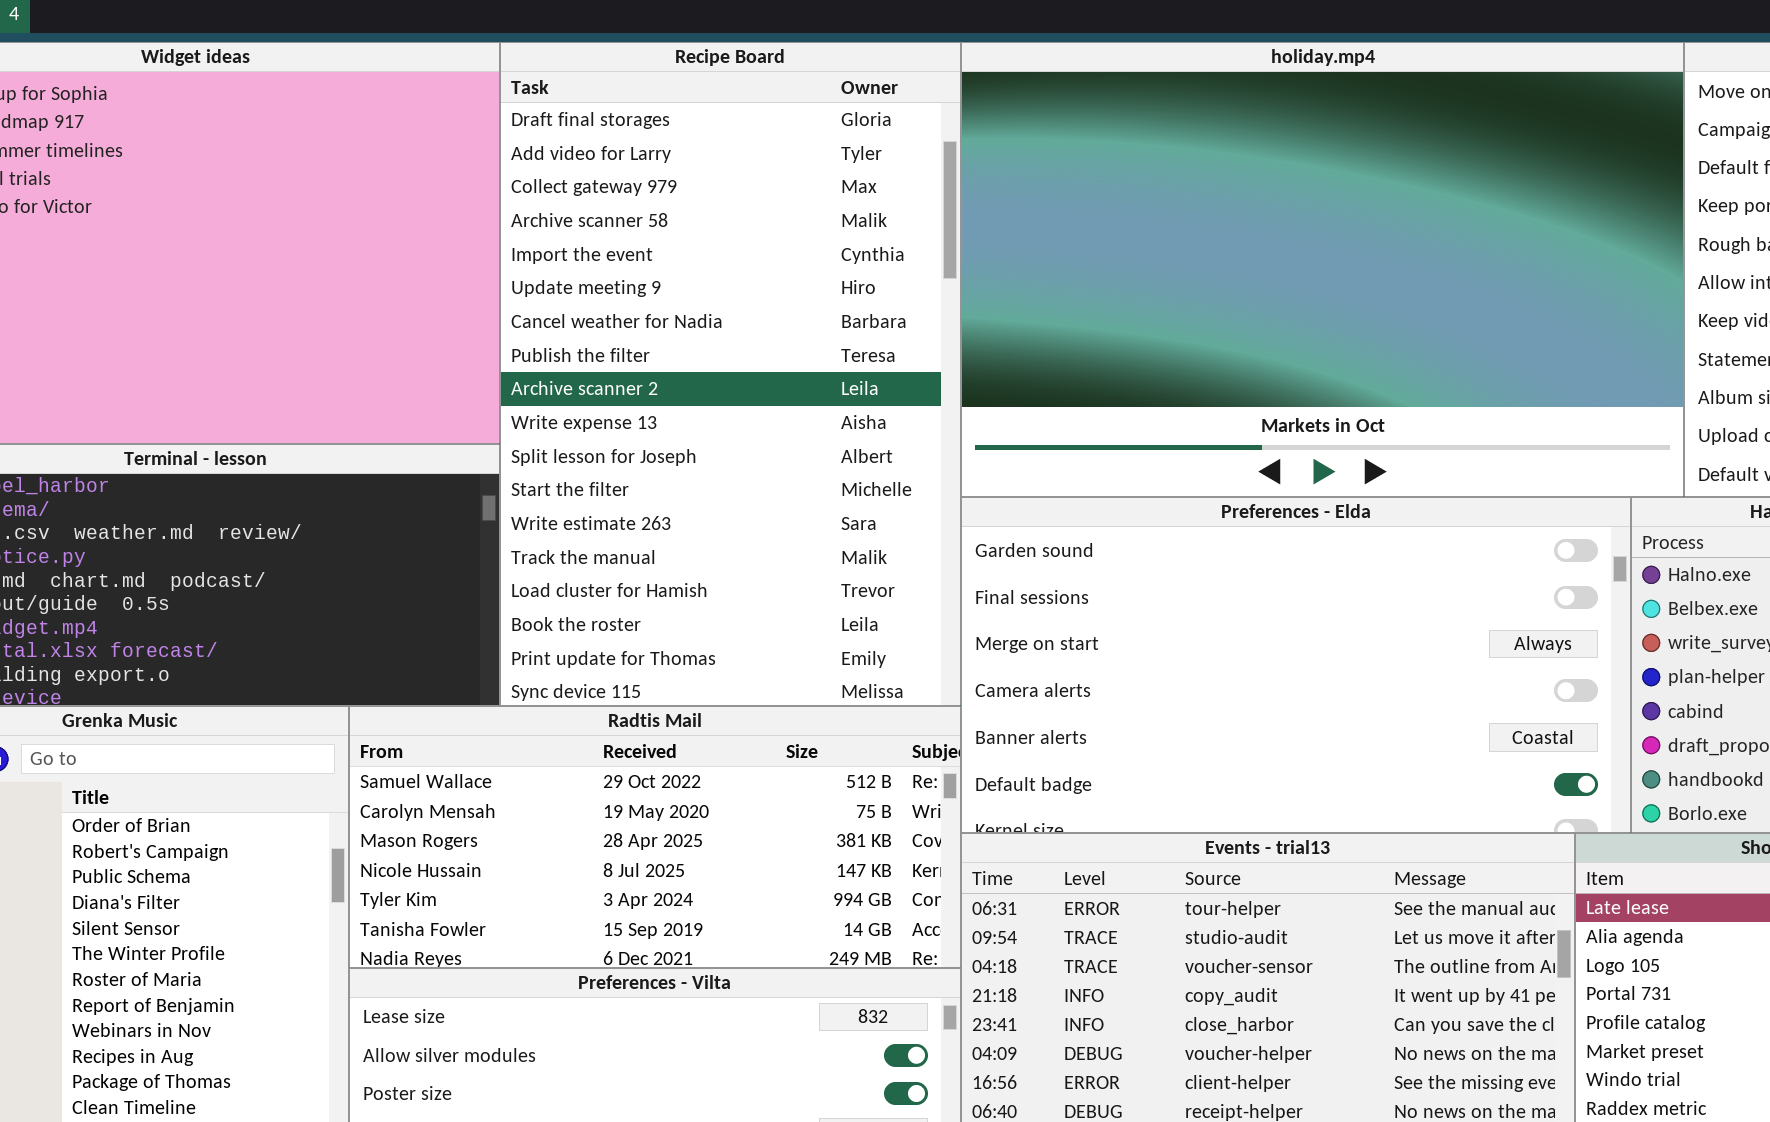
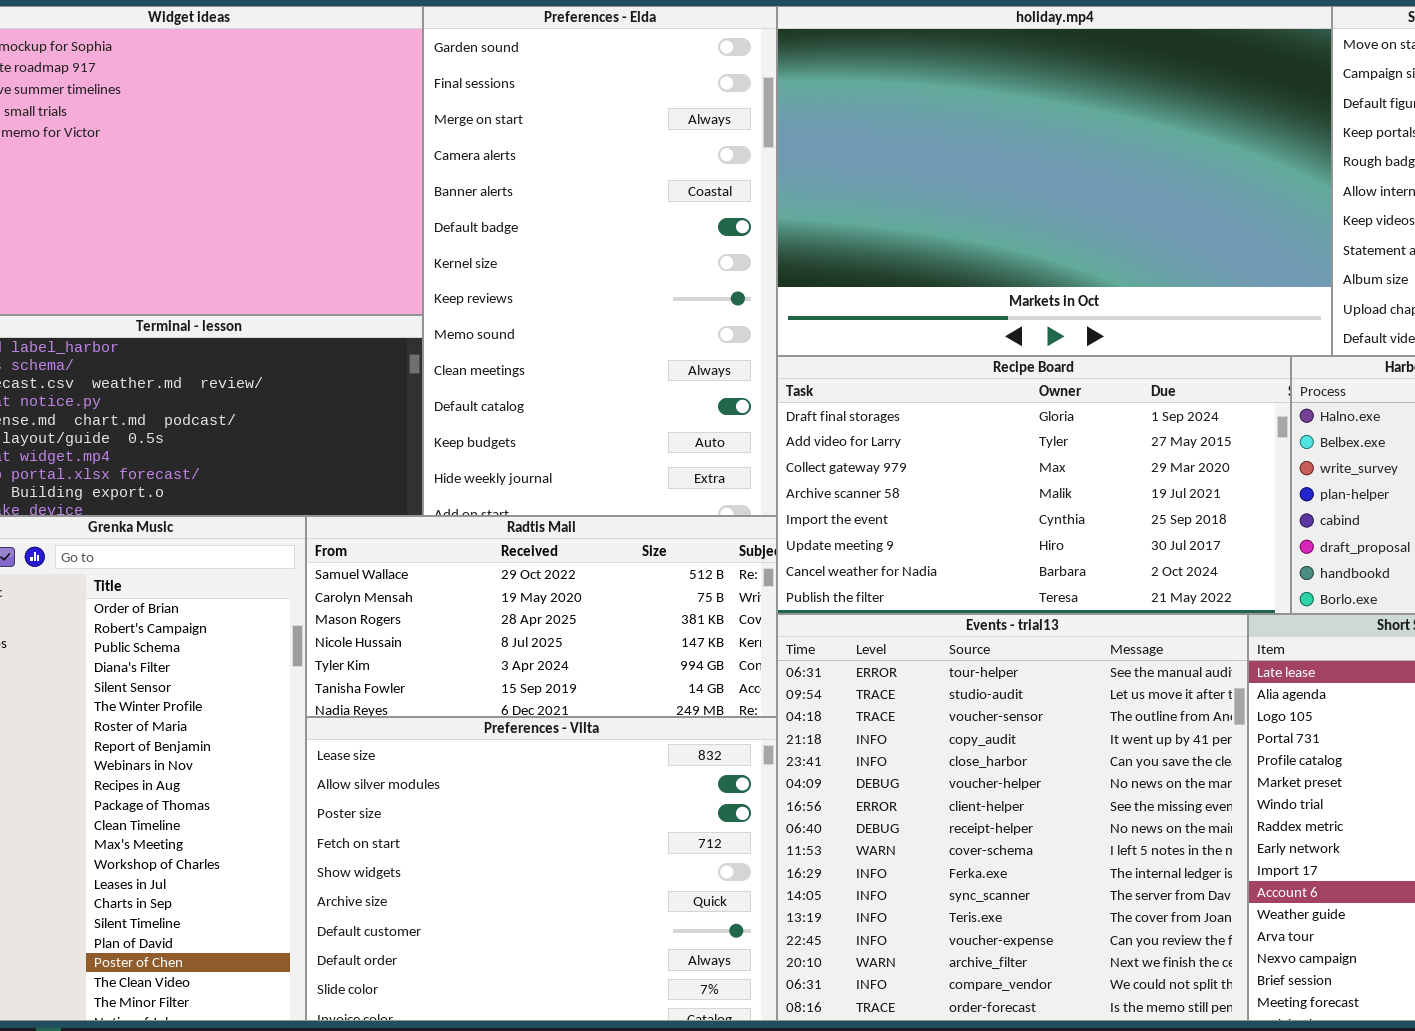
Recipe Board: [500,42,961,706] -> [777,356,1291,614], moved, resized
Preferences - Elda: [961,497,1631,833] -> [423,6,777,516], moved, resized

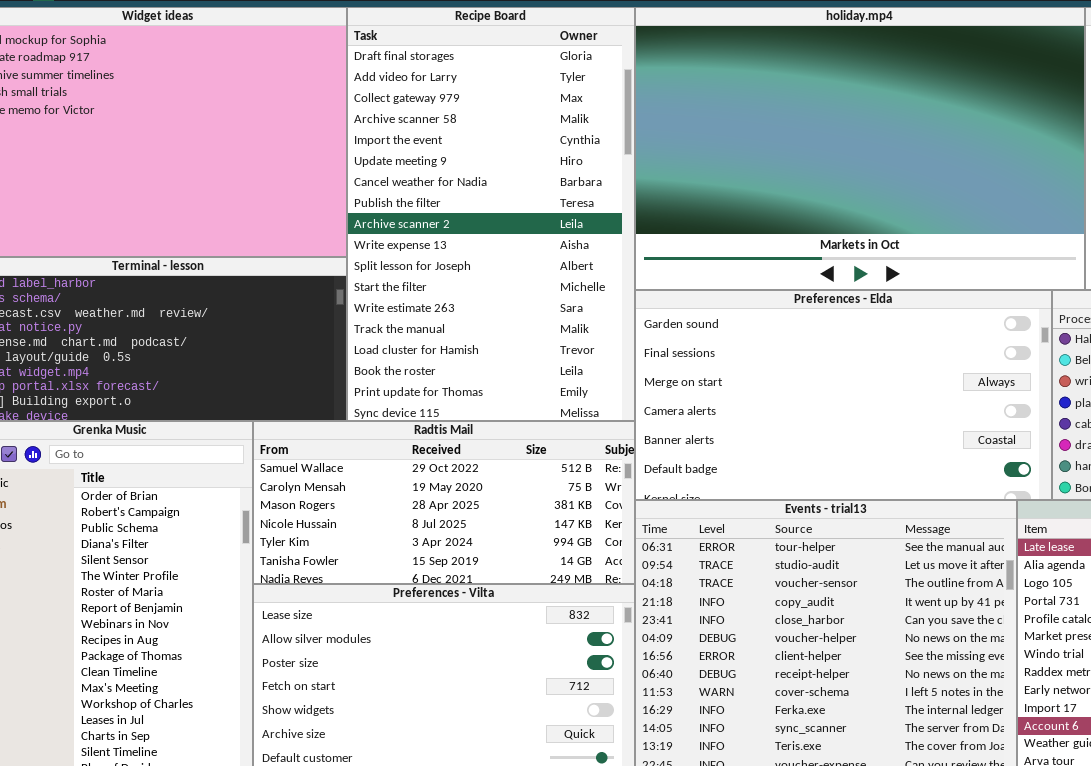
Preferences - Elda: [423,6,777,516] -> [635,290,1052,500], moved, resized
Recipe Board: [777,356,1291,614] -> [347,7,635,421], moved, resized

